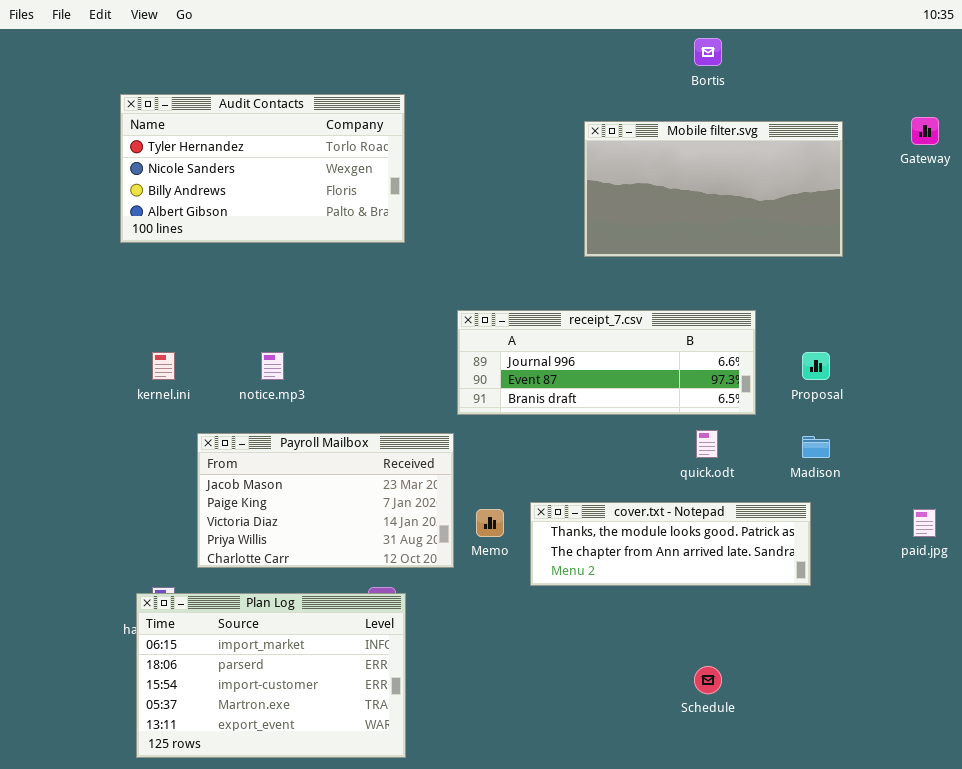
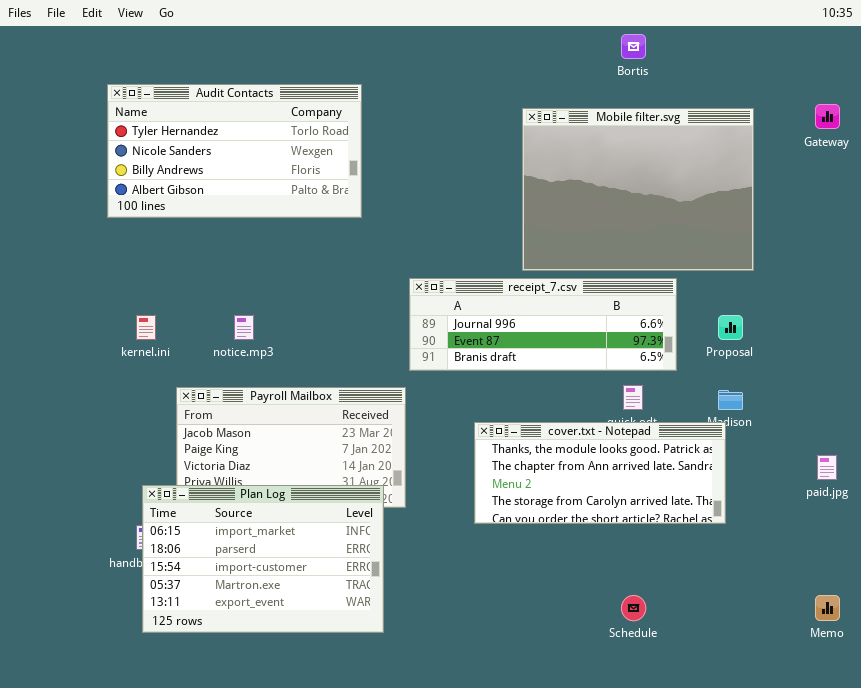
Mobile filter.svg: [584,121,843,257] -> [522,108,754,271], resized
cover.txt - Notepad: [530,502,811,586] -> [474,422,726,524], resized
Memo: [476,509,504,537] -> [815,595,840,621], moved
Plan Log: [136,593,406,758] -> [142,485,384,633], moved

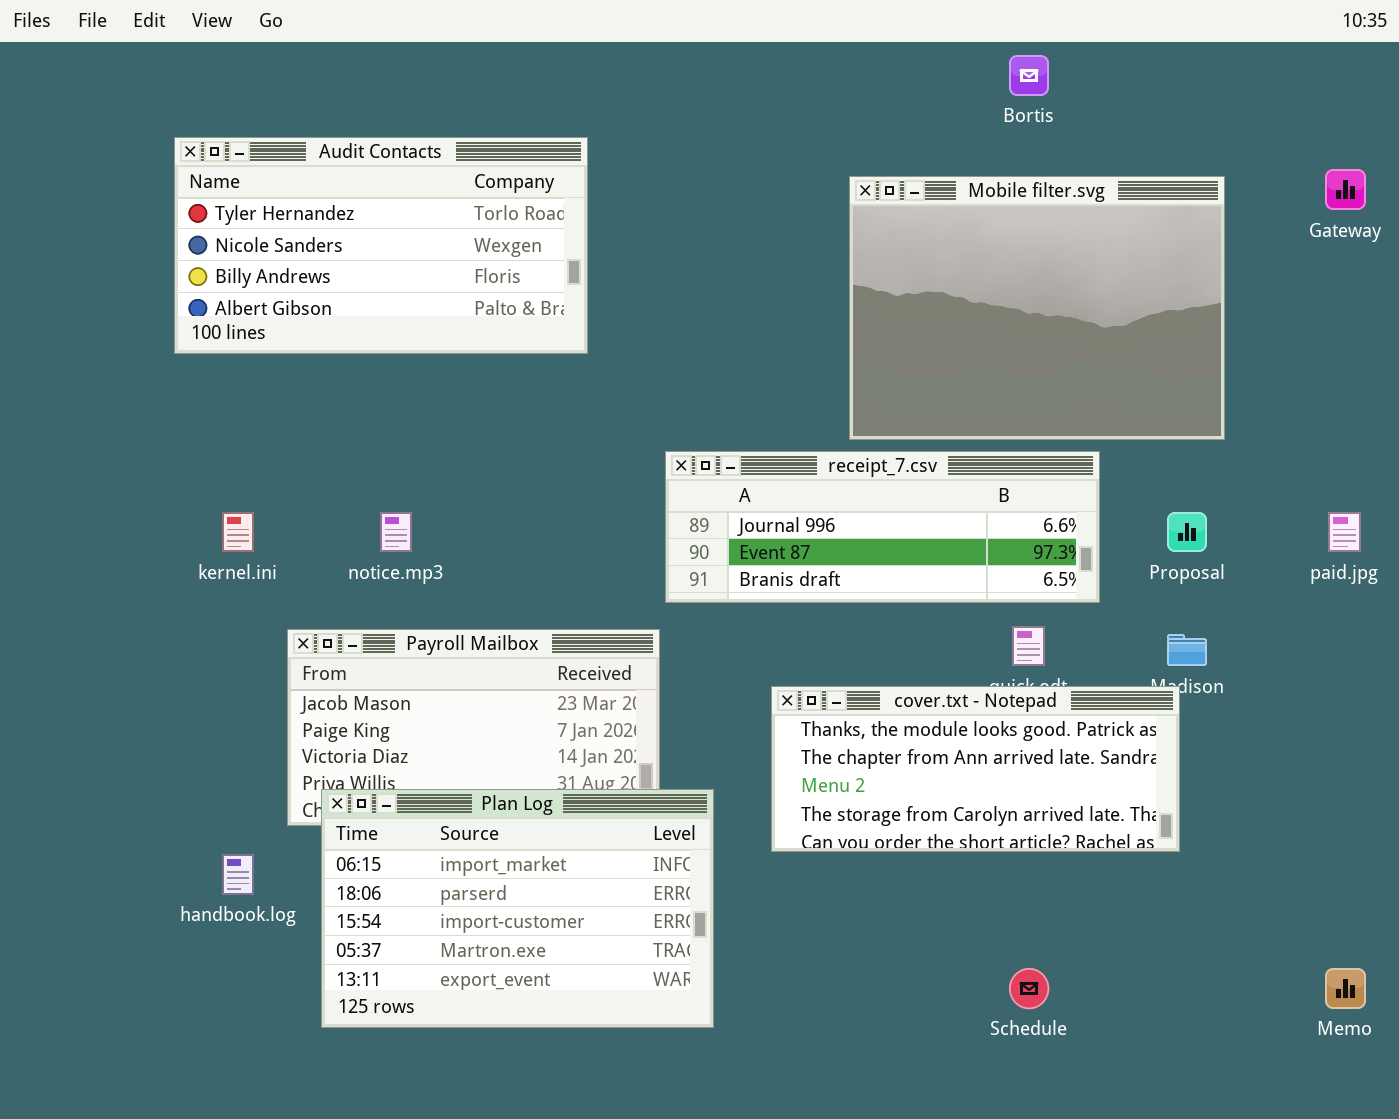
paid.jpg: [817,455,837,480] -> [1328,512,1361,552], moved
Plan Log: [142,485,384,633] -> [321,789,714,1028], moved

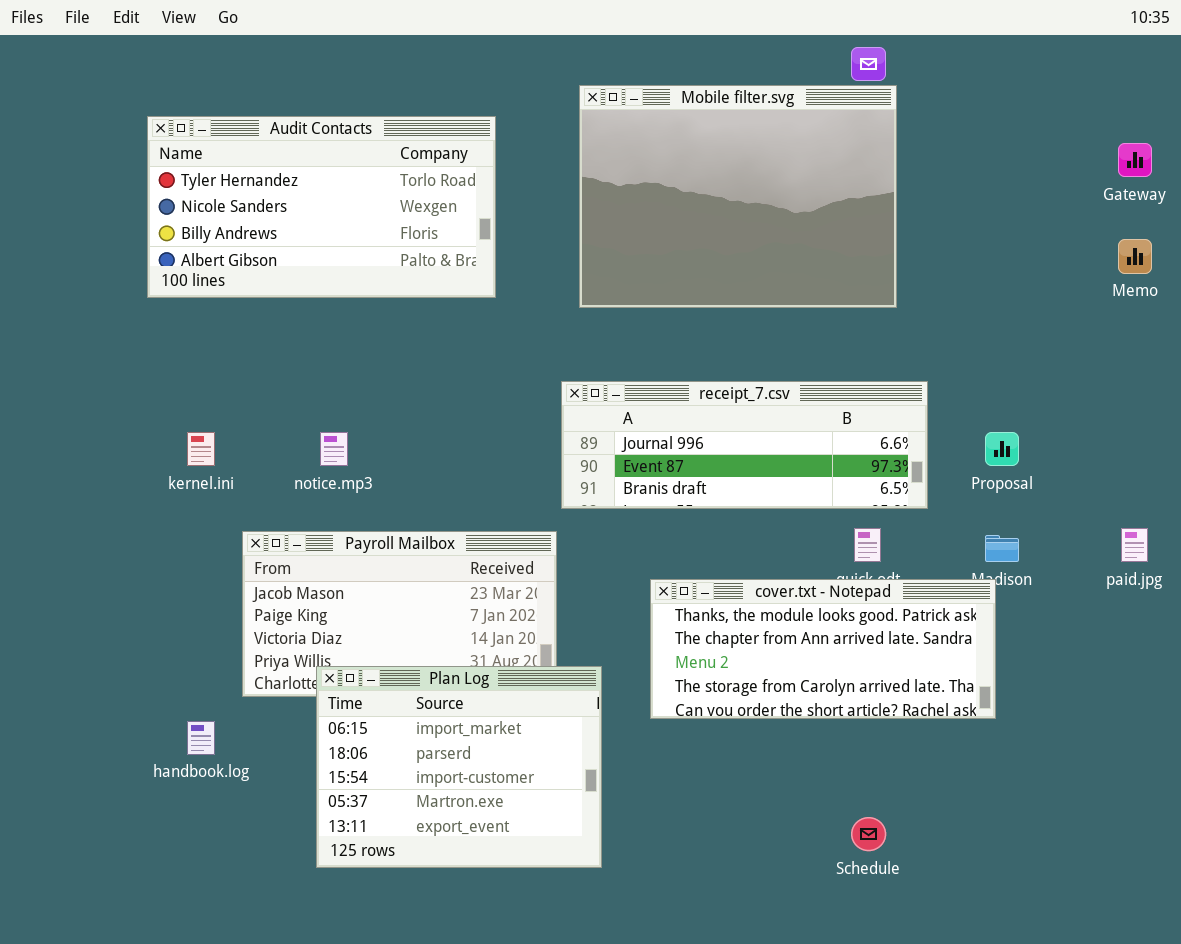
Mobile filter.svg: [849,176,1225,440] -> [579,85,897,308], moved
paid.jpg: [1328,512,1361,552] -> [1121,528,1148,562], moved
Plan Log: [321,789,714,1028] -> [316,666,602,868], resized
Memo: [1325,968,1366,1009] -> [1118,239,1152,274], moved

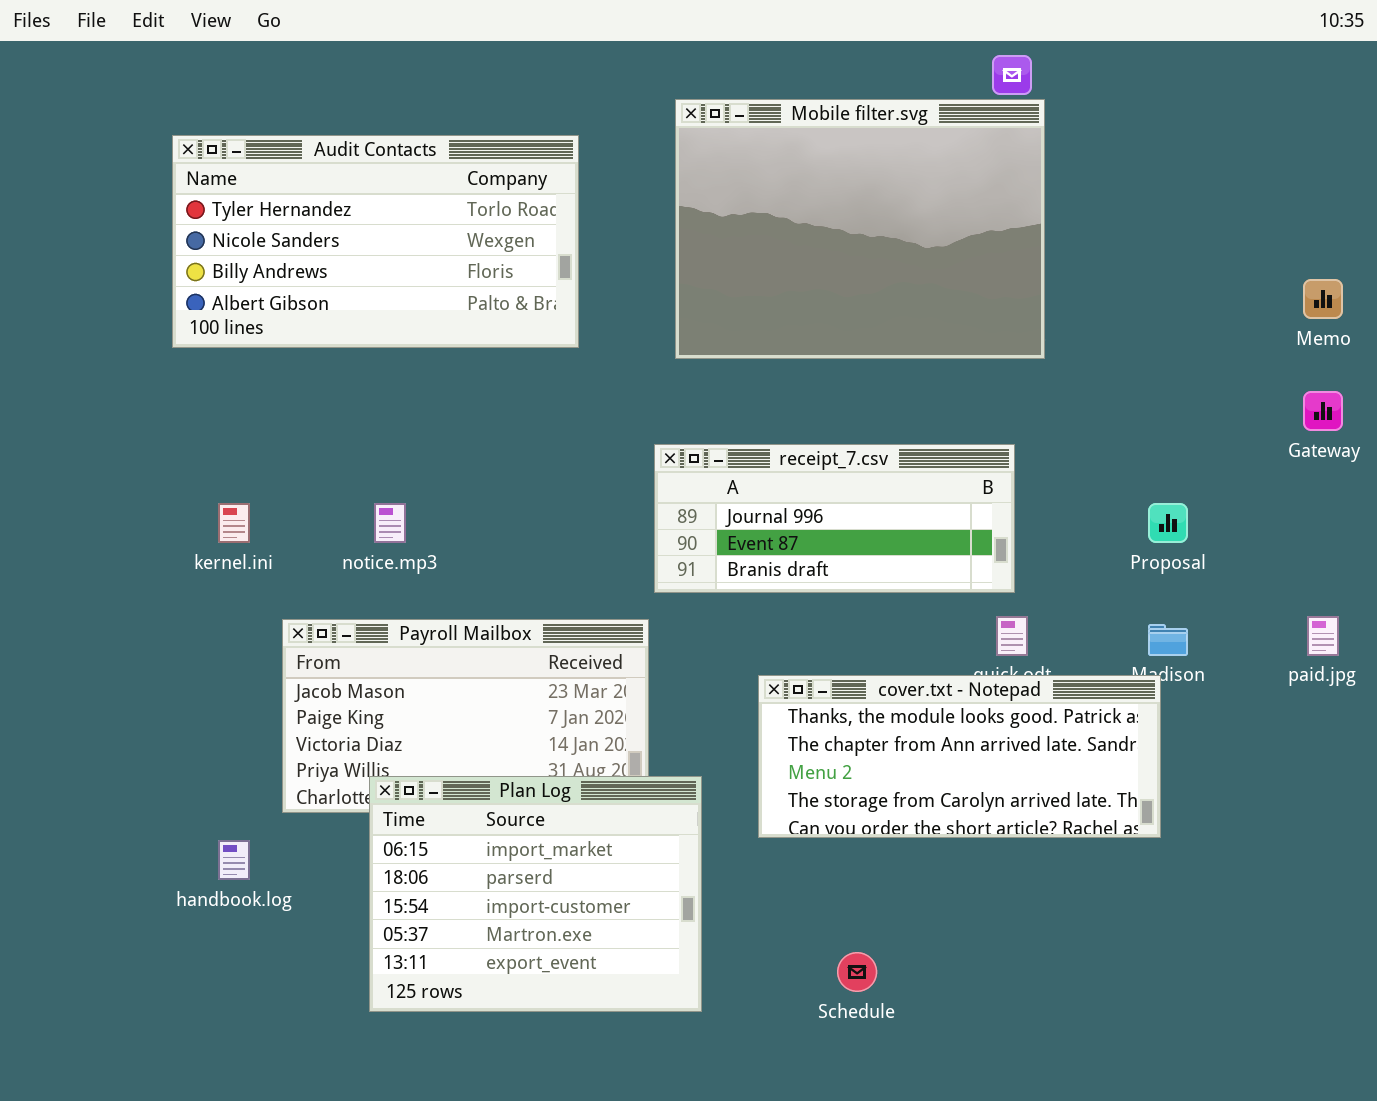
Gateway: [1118,143,1152,177] -> [1303,391,1343,431], moved
receipt_7.csv: [561,381,928,509] -> [654,444,1015,593], resized
Schedule: [851,817,886,851] -> [837,952,877,992], moved

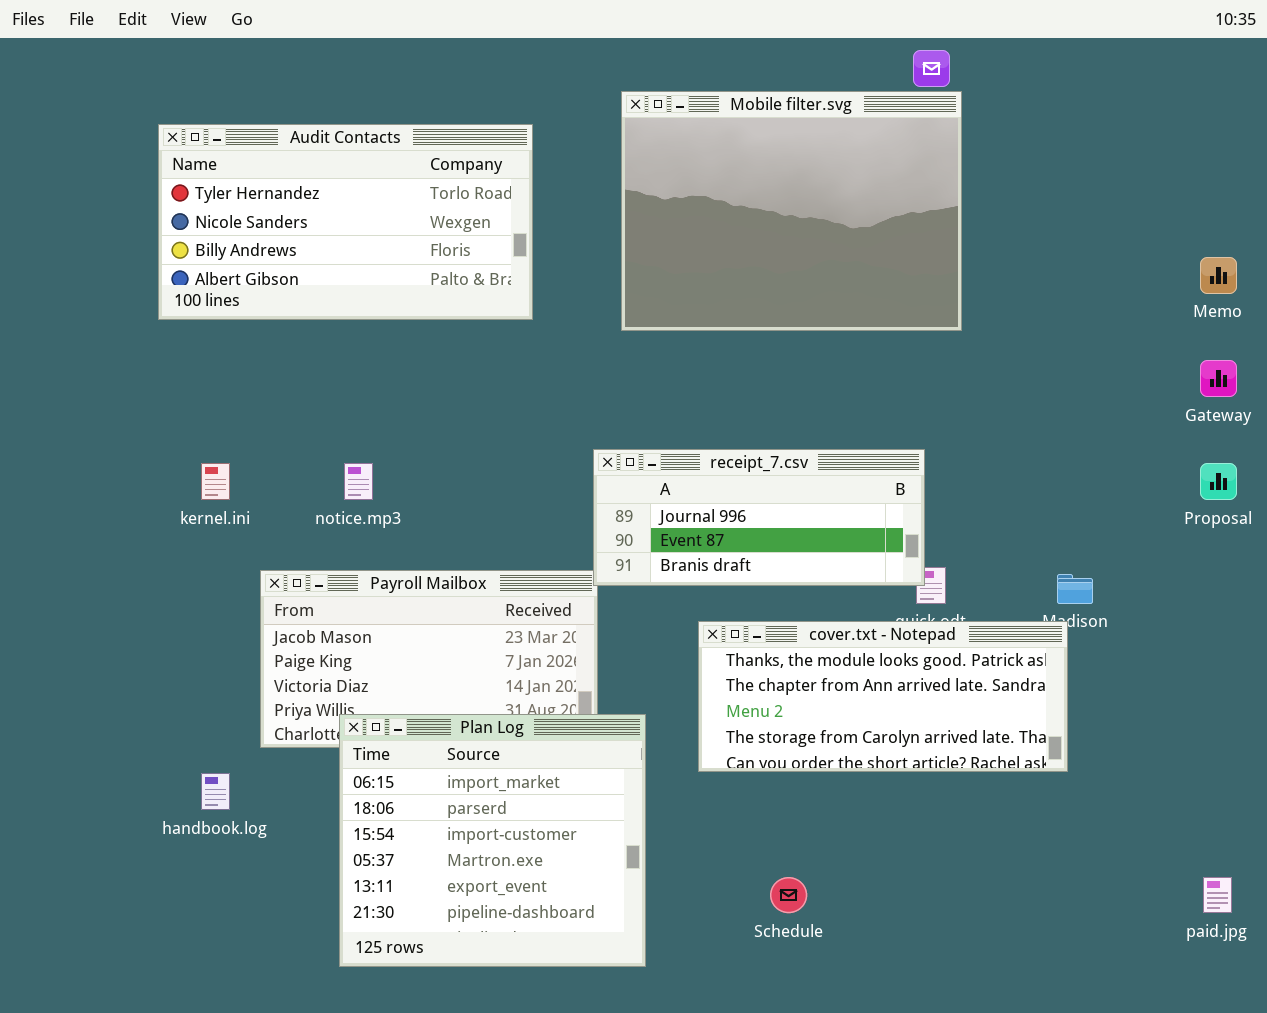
receipt_7.csv: [654,444,1015,593] -> [593,449,925,586], moved
Proposal: [1148,503,1188,543] -> [1200,463,1237,500], moved
paid.jpg: [1307,616,1339,656] -> [1203,877,1232,913], moved
Plan Log: [369,776,702,1012] -> [339,714,646,967], resized

